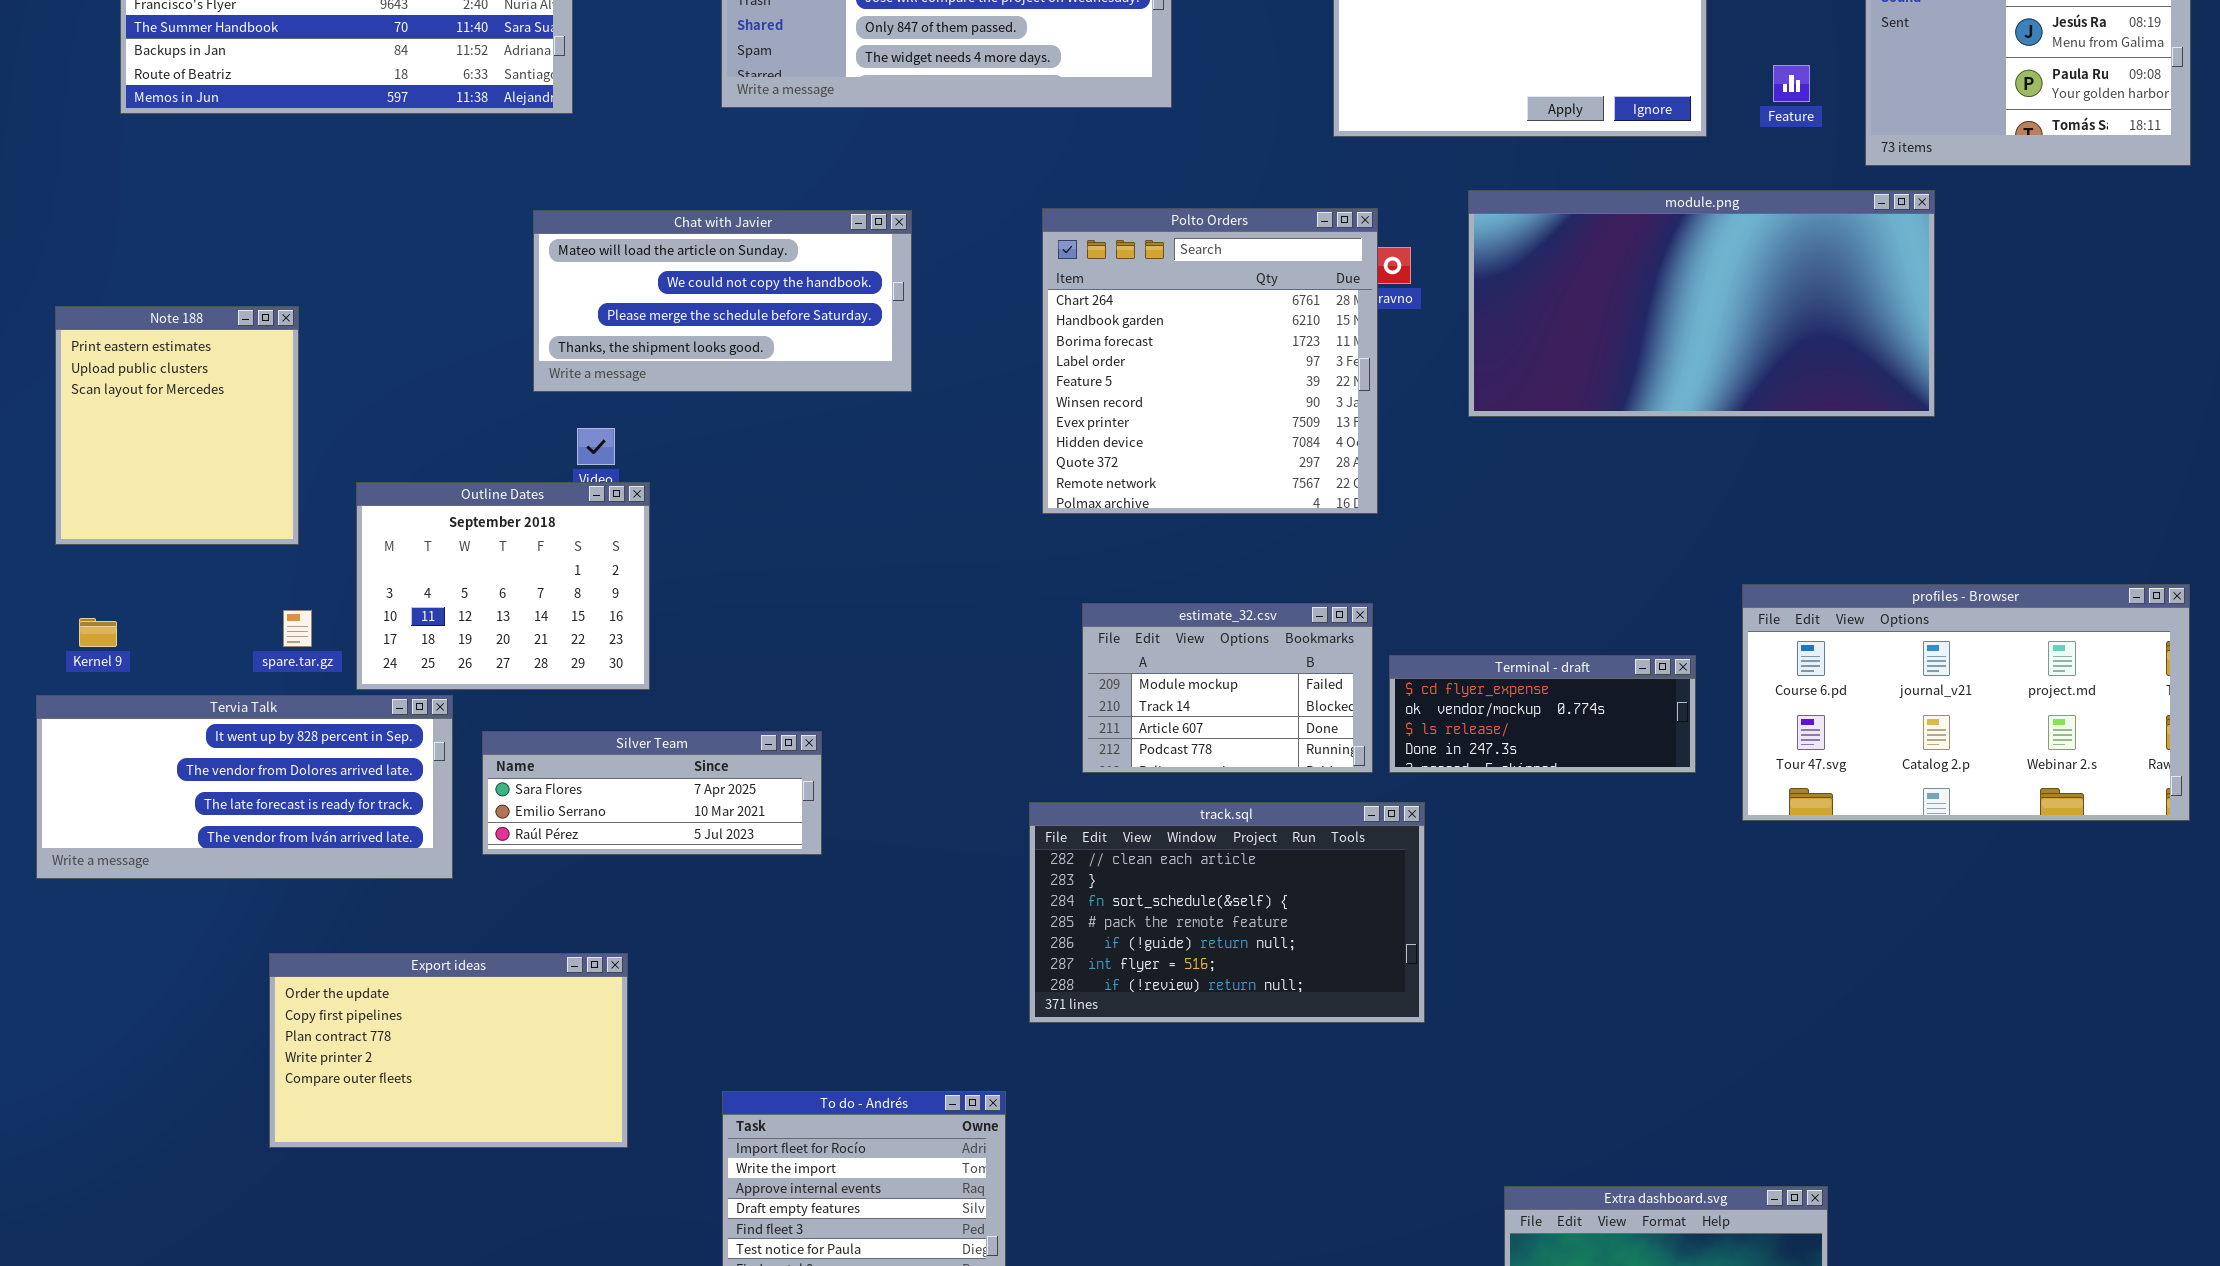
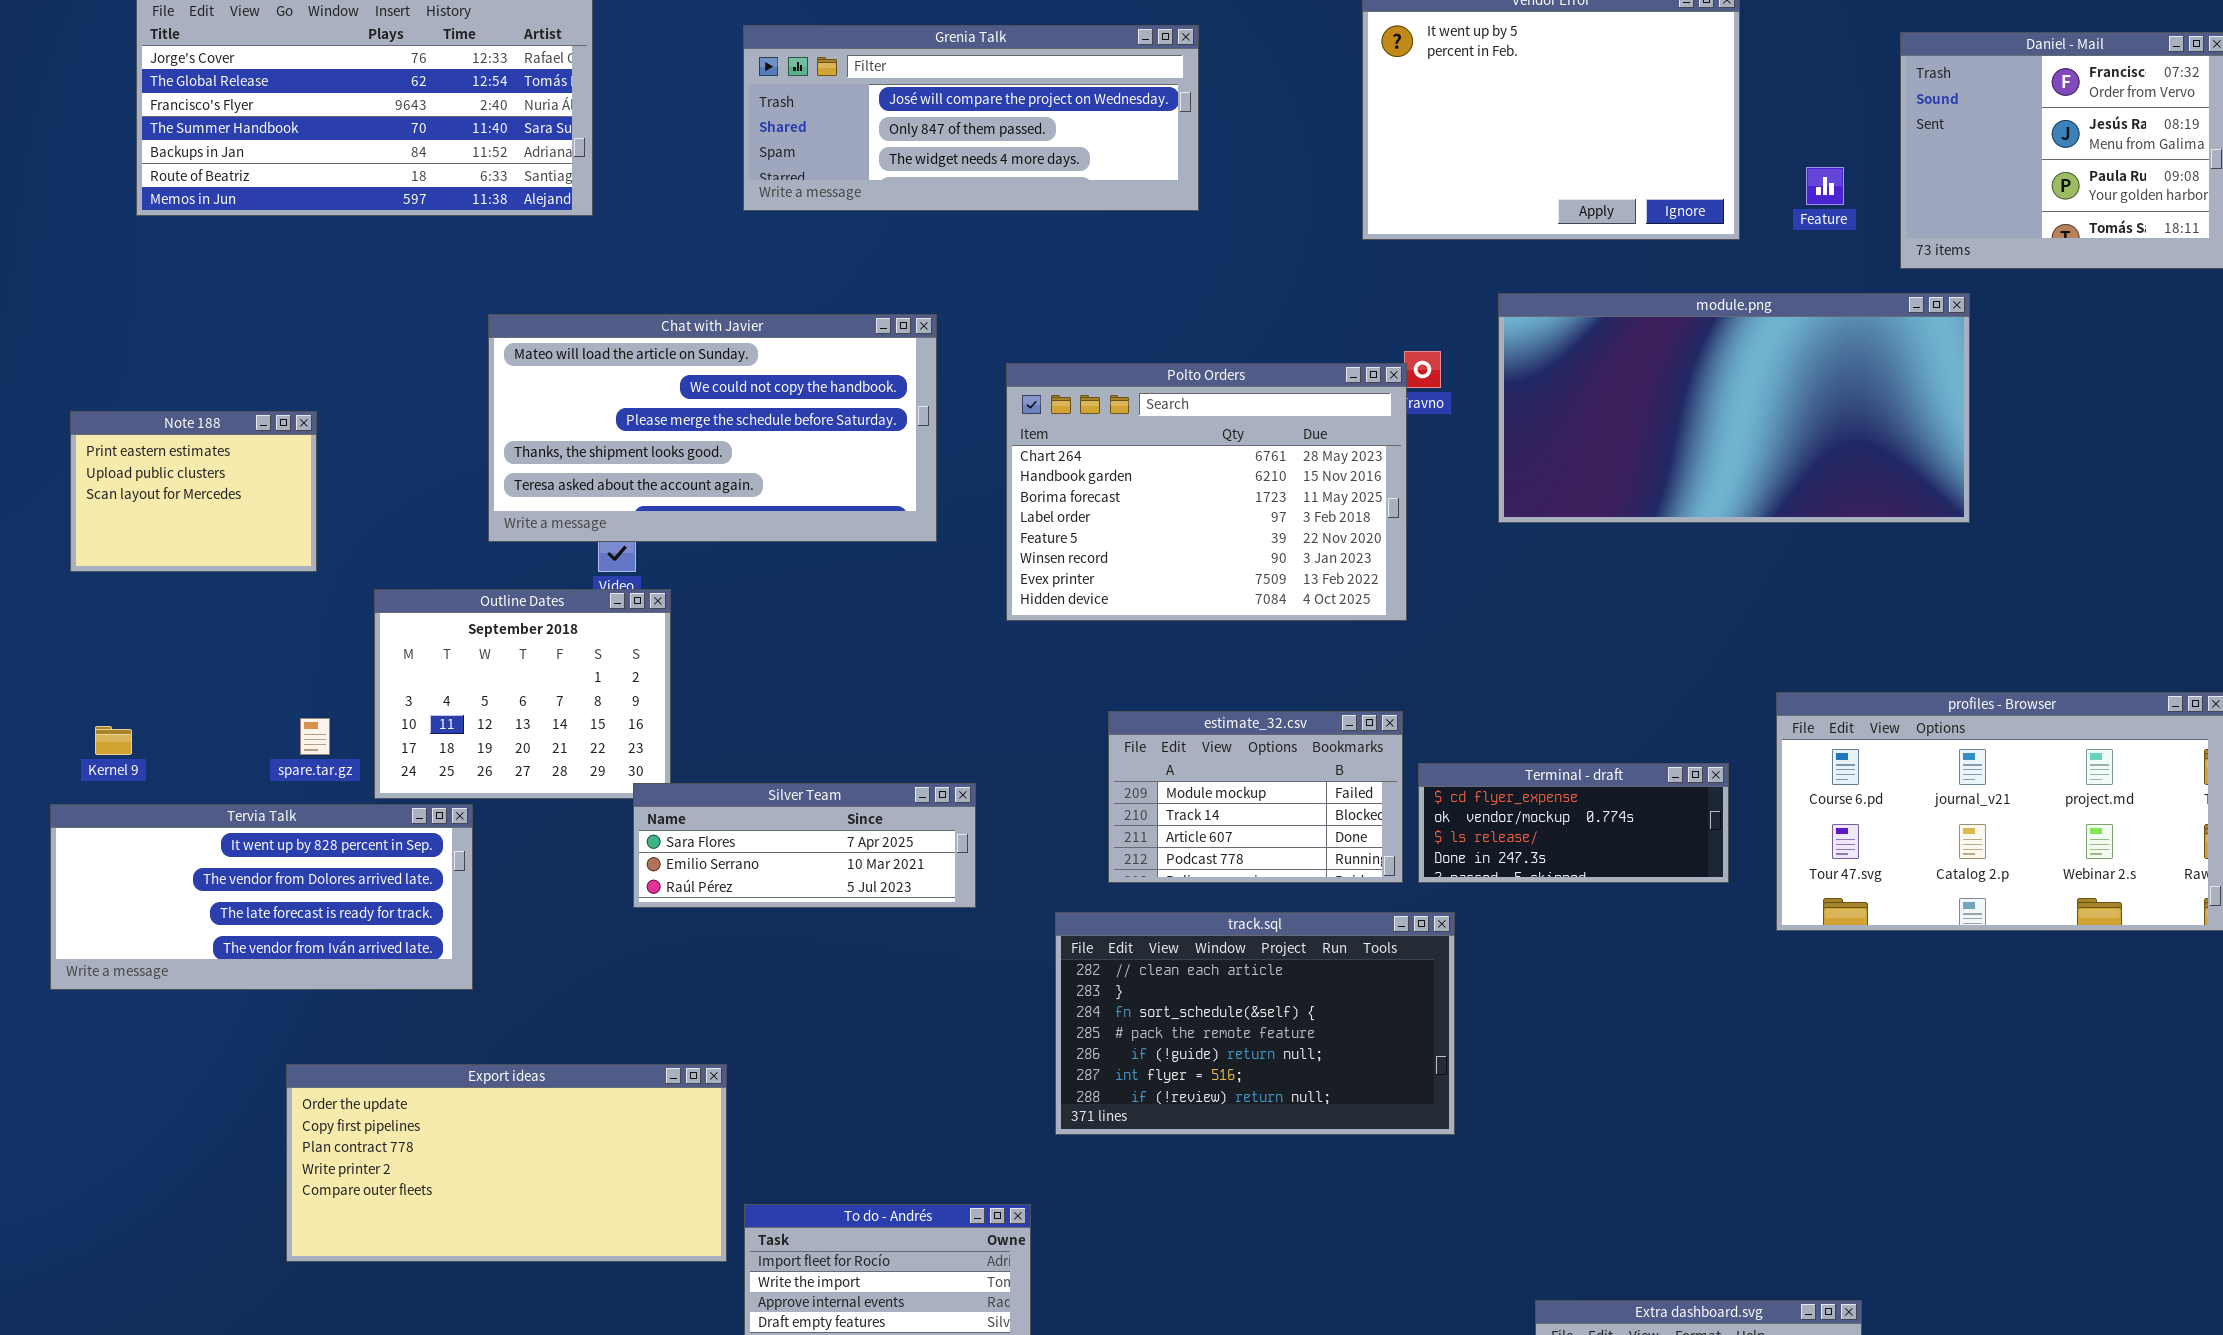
Polto Orders: [1042,208,1378,514] -> [1006,363,1407,621], resized
Chat with Javier: [533,210,912,392] -> [488,314,937,542], resized
Note 188: [55,306,299,545] -> [70,411,317,572], resized
Silver Team: [482,731,822,855] -> [633,783,976,908], moved
Export ideas: [269,953,628,1148] -> [286,1064,727,1262], resized

